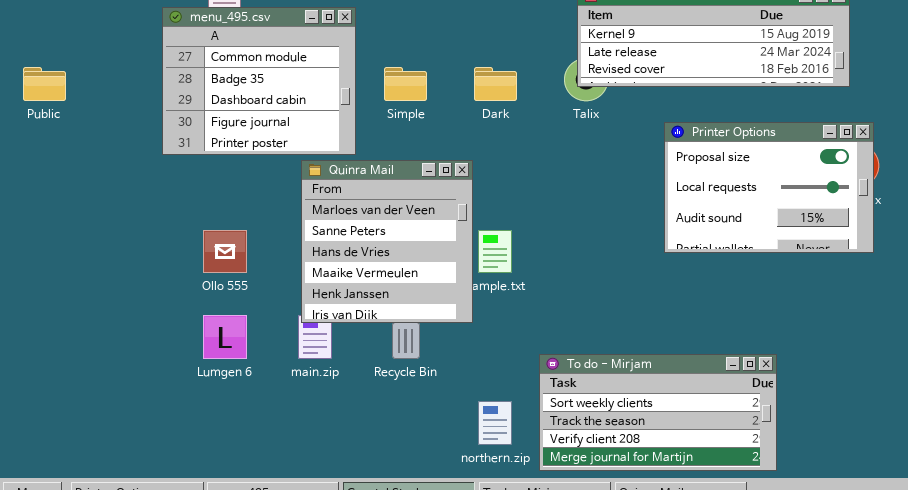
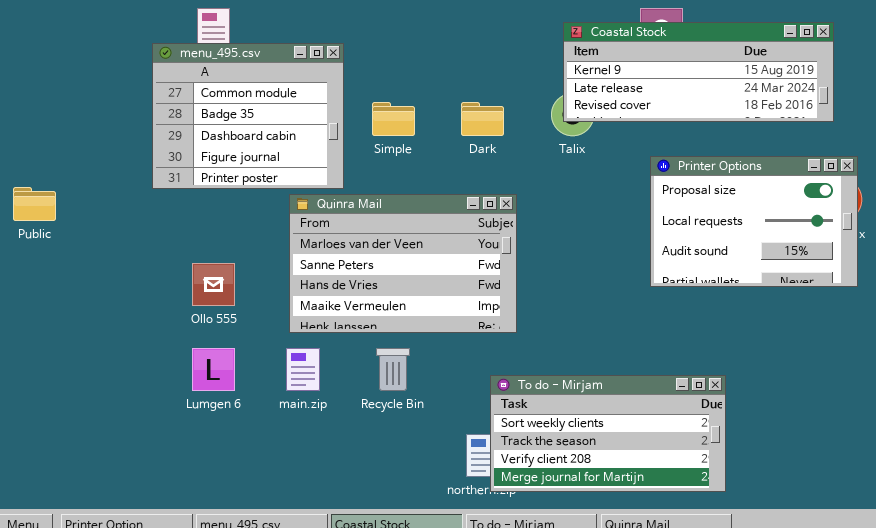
Public: [23,67,66,101] -> [13,187,56,221], moved
Quinra Mail: [301,160,473,323] -> [289,194,517,333], resized
To do - Mirjam: [539,354,777,471] -> [490,375,726,492], moved

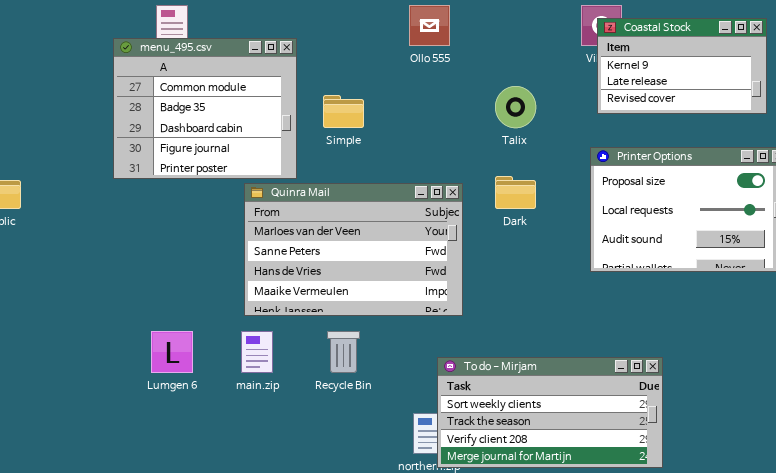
Coastal Stock: [563,22,834,122] -> [597,18,767,114], resized
Dark: [461,102,504,136] -> [495,176,536,209], moved
Ollo 555: [192,263,235,306] -> [409,5,450,46], moved

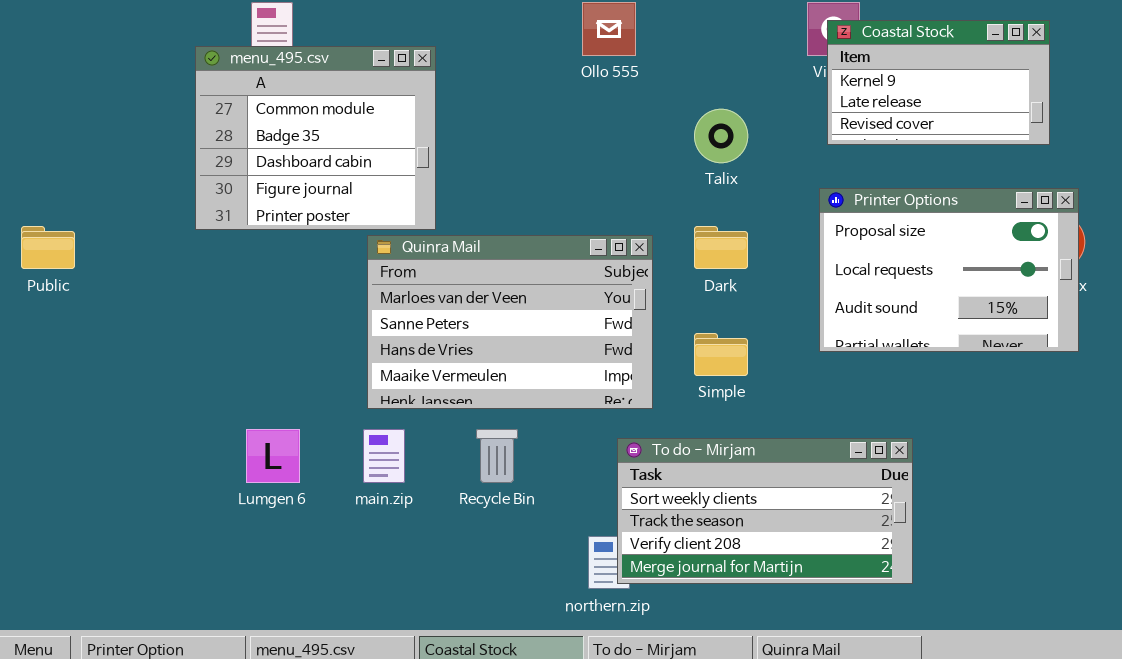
Simple: [323,95,364,128] -> [694,333,748,376], moved
To do - Mirjam: [437,357,663,468] -> [617,438,913,584], moved

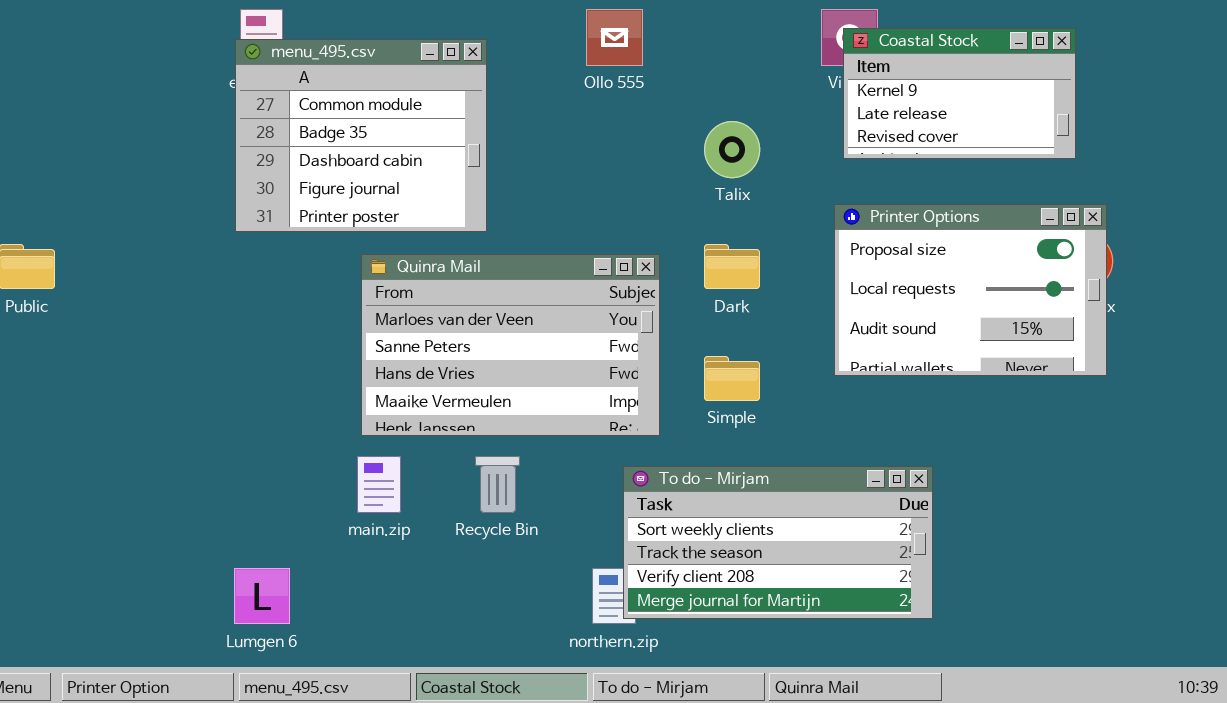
menu_495.csv: [195,46,436,230] -> [235,39,487,232], moved
Lumgen 6: [246,429,300,483] -> [234,568,290,624], moved

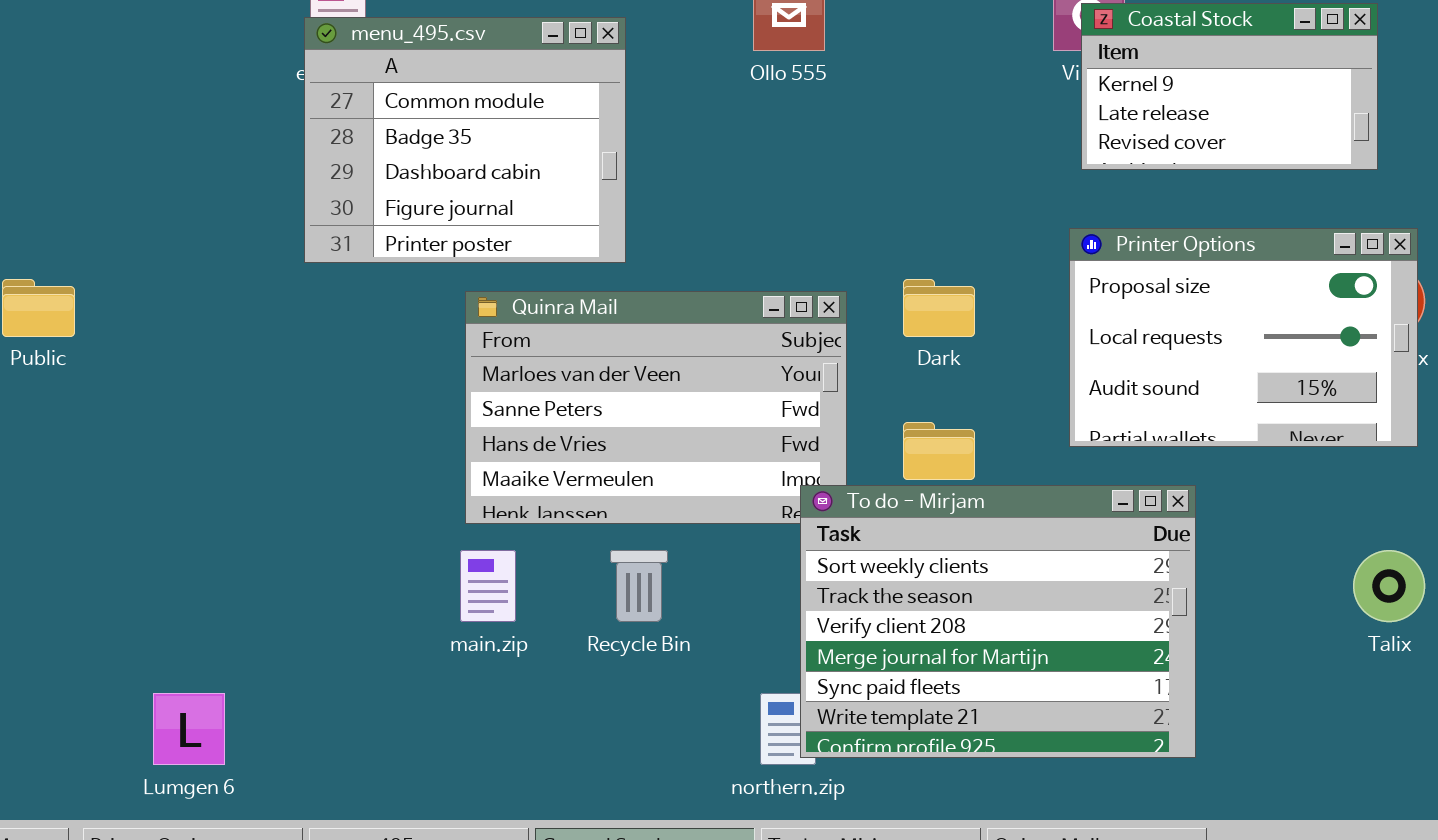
Talix: [704,121,760,178] -> [1353,550,1425,622], moved
To do - Mirjam: [623,466,933,619] -> [800,485,1196,758], resized
Lumgen 6: [234,568,290,624] -> [153,693,225,765], moved

